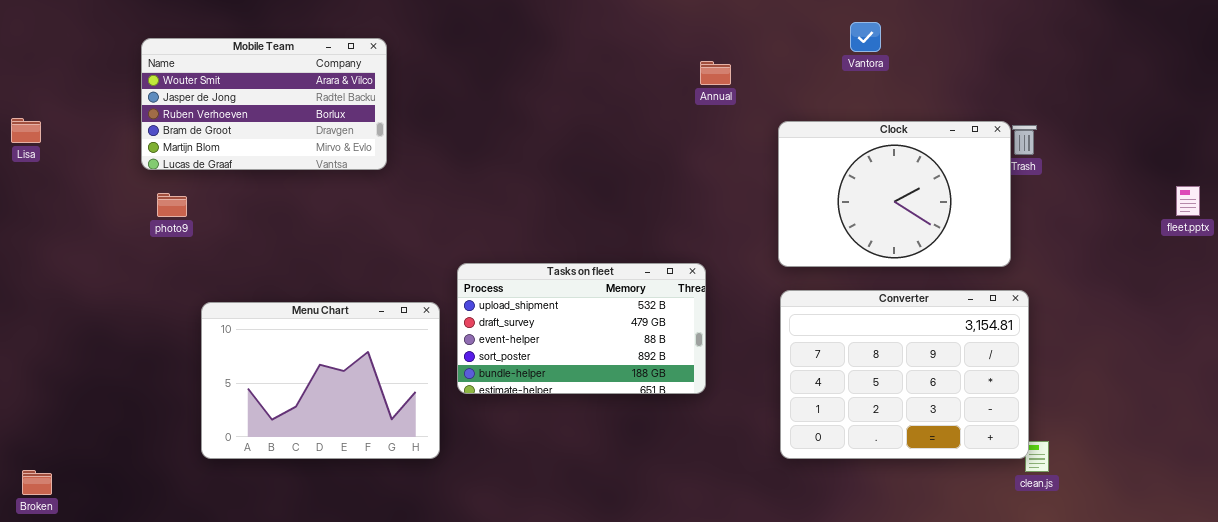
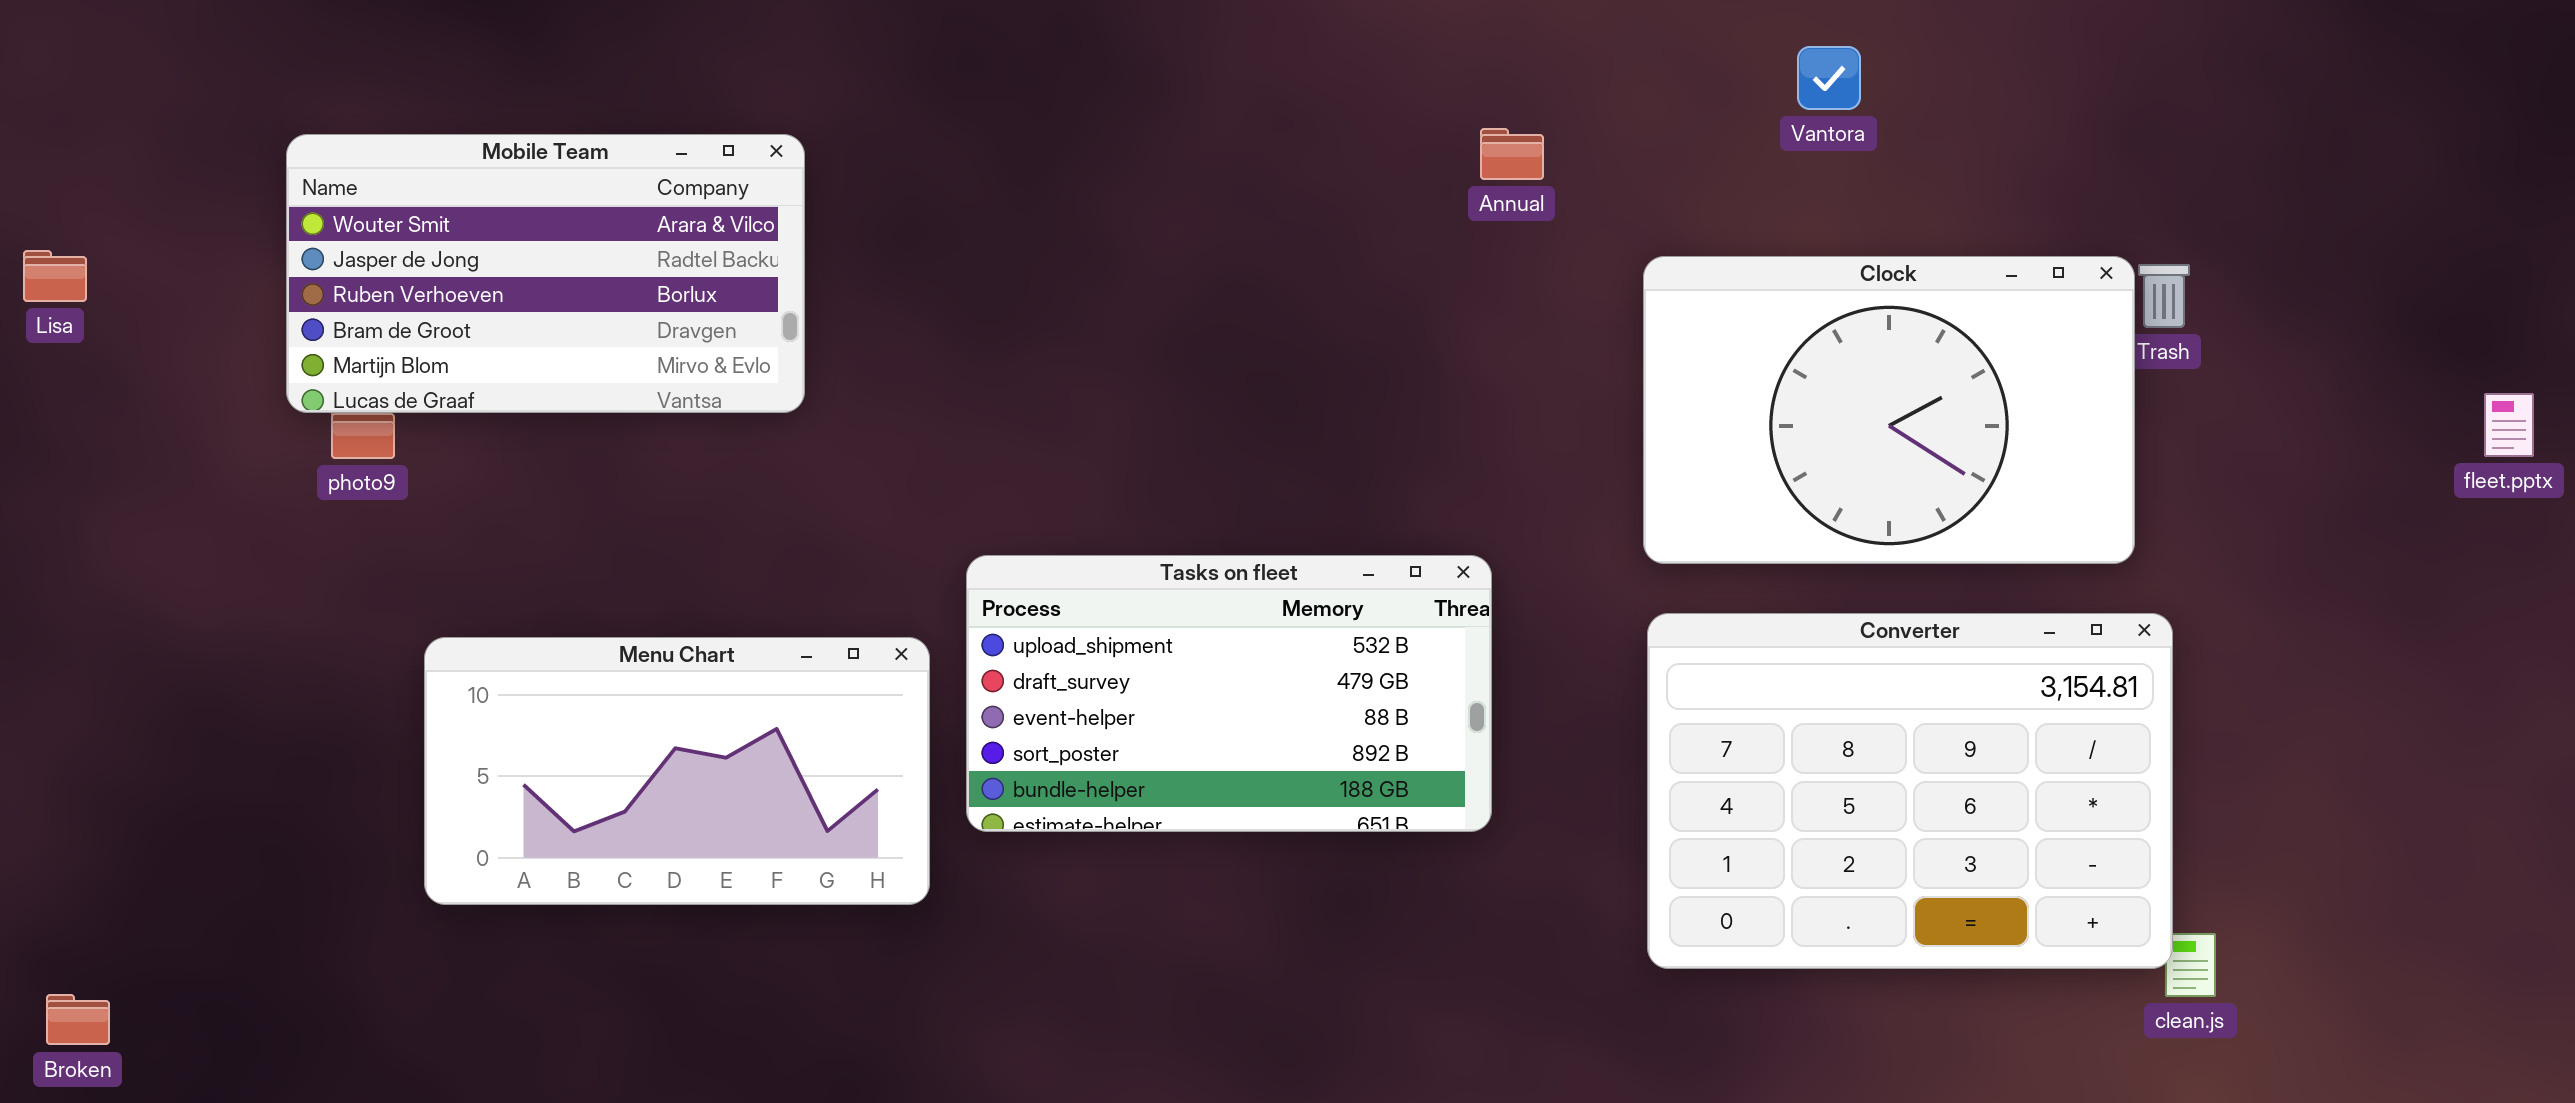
Mobile Team: [141,38,387,170] -> [286,134,805,413], moved
Menu Chart: [201,302,440,459] -> [424,637,930,905], resized

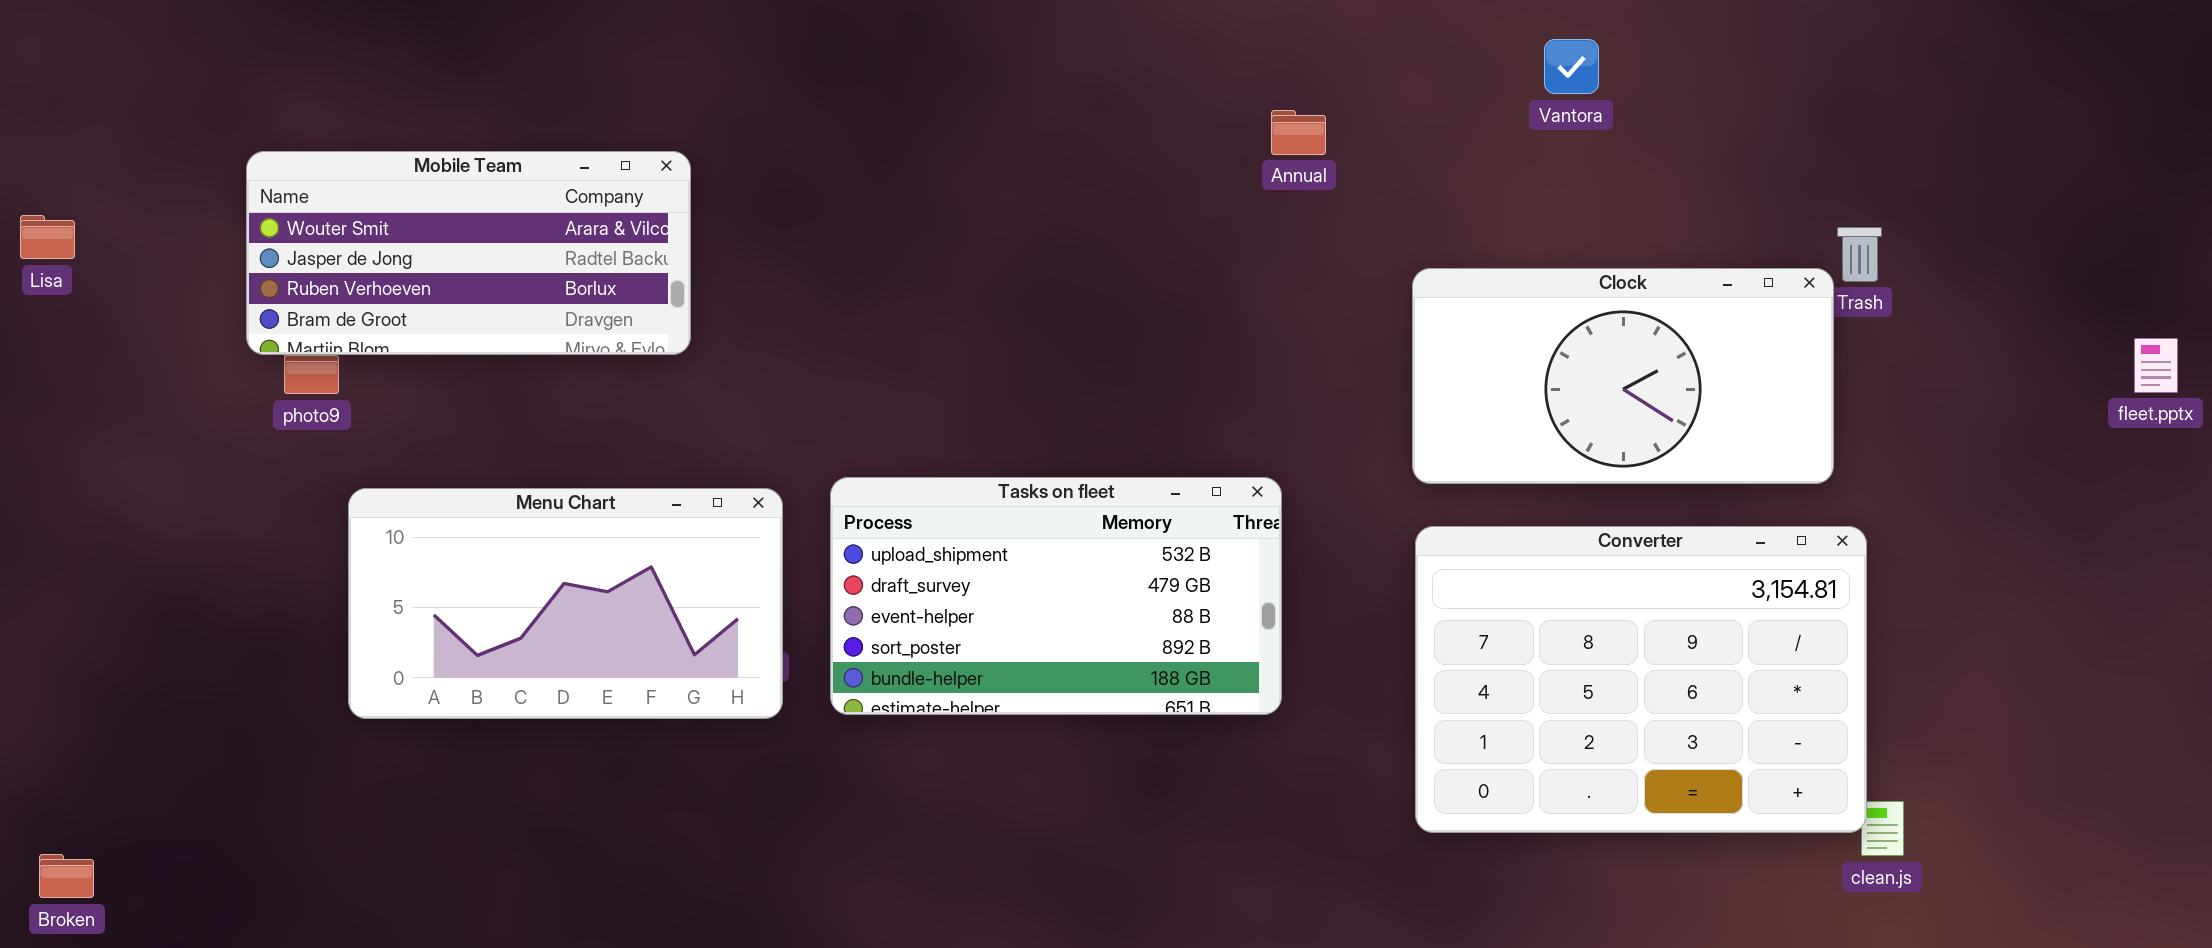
Mobile Team: [286,134,805,413] -> [246,151,691,355], resized
Clock: [1643,256,2135,564] -> [1412,268,1834,484], resized
Menu Chart: [424,637,930,905] -> [348,488,783,719], moved

